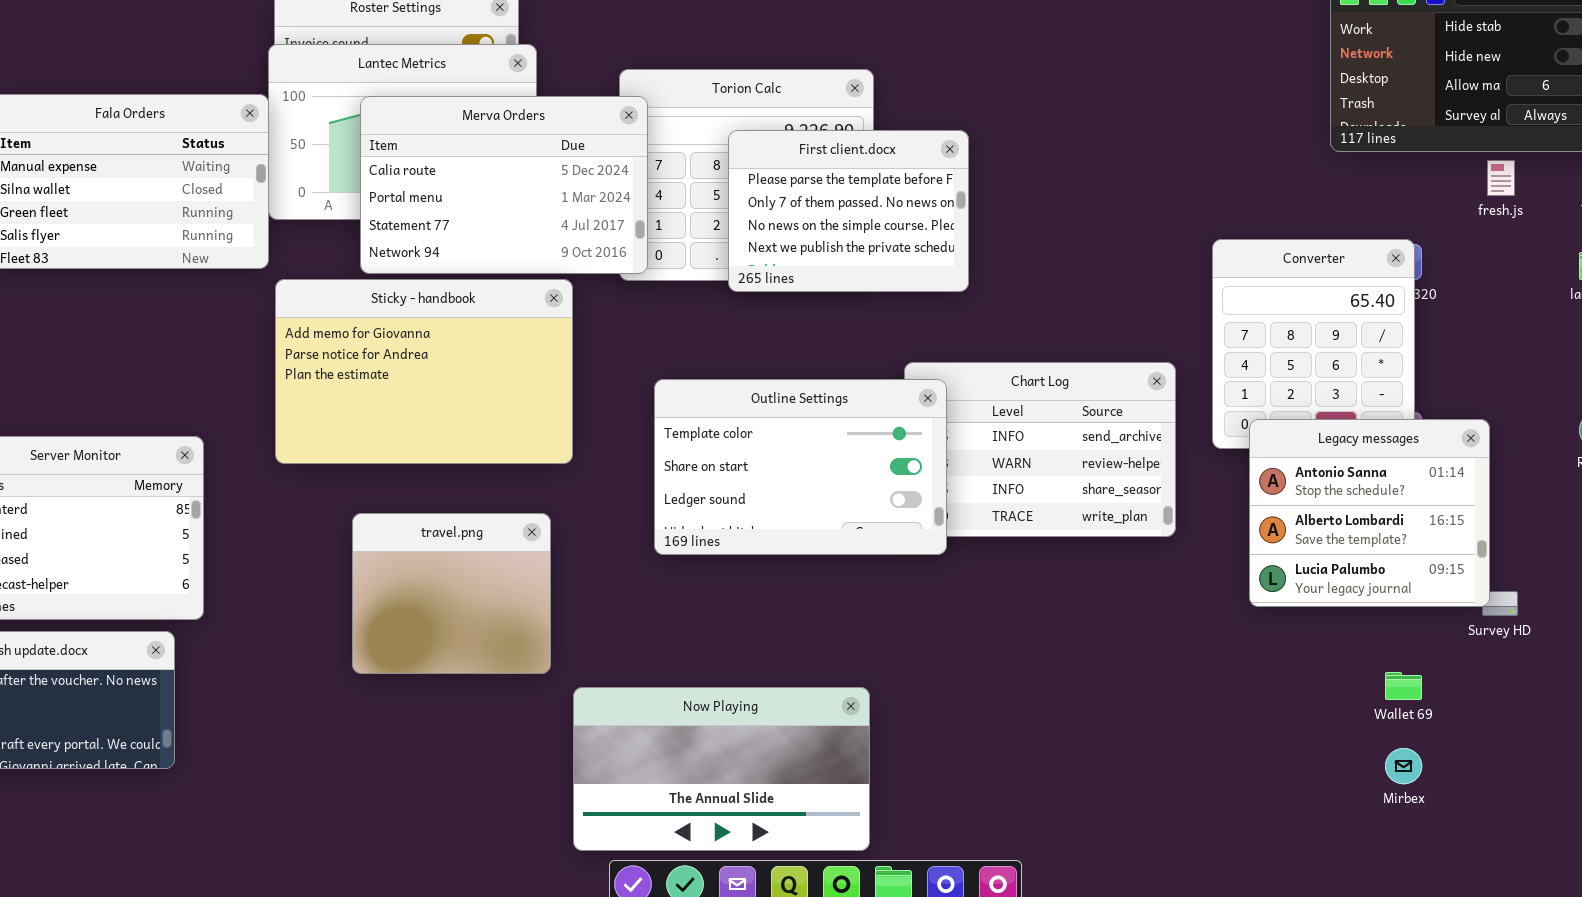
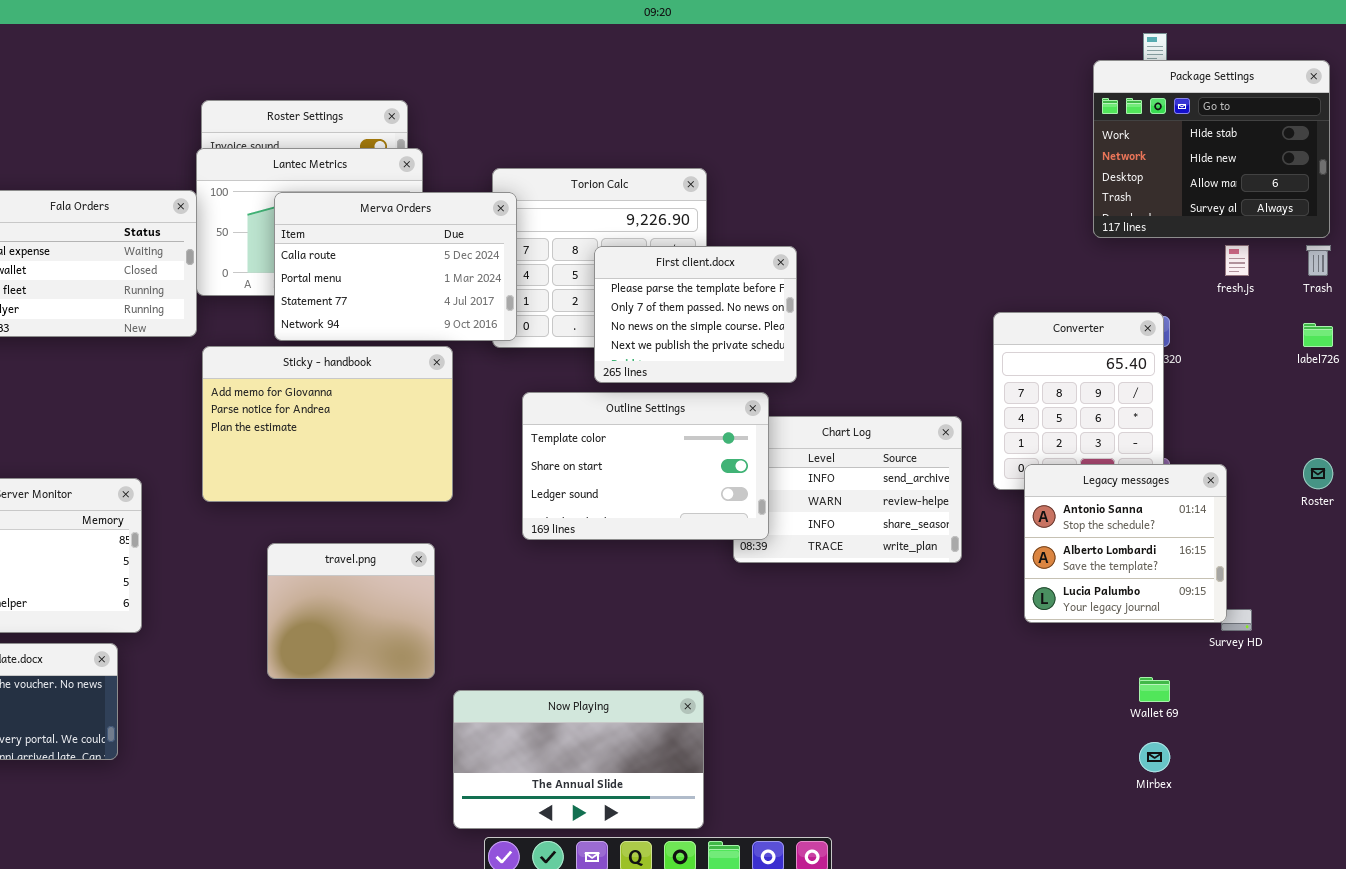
First client.docx: [728,130,969,292] -> [594,246,797,383], moved
Outline Settings: [654,379,947,555] -> [522,392,769,540], moved

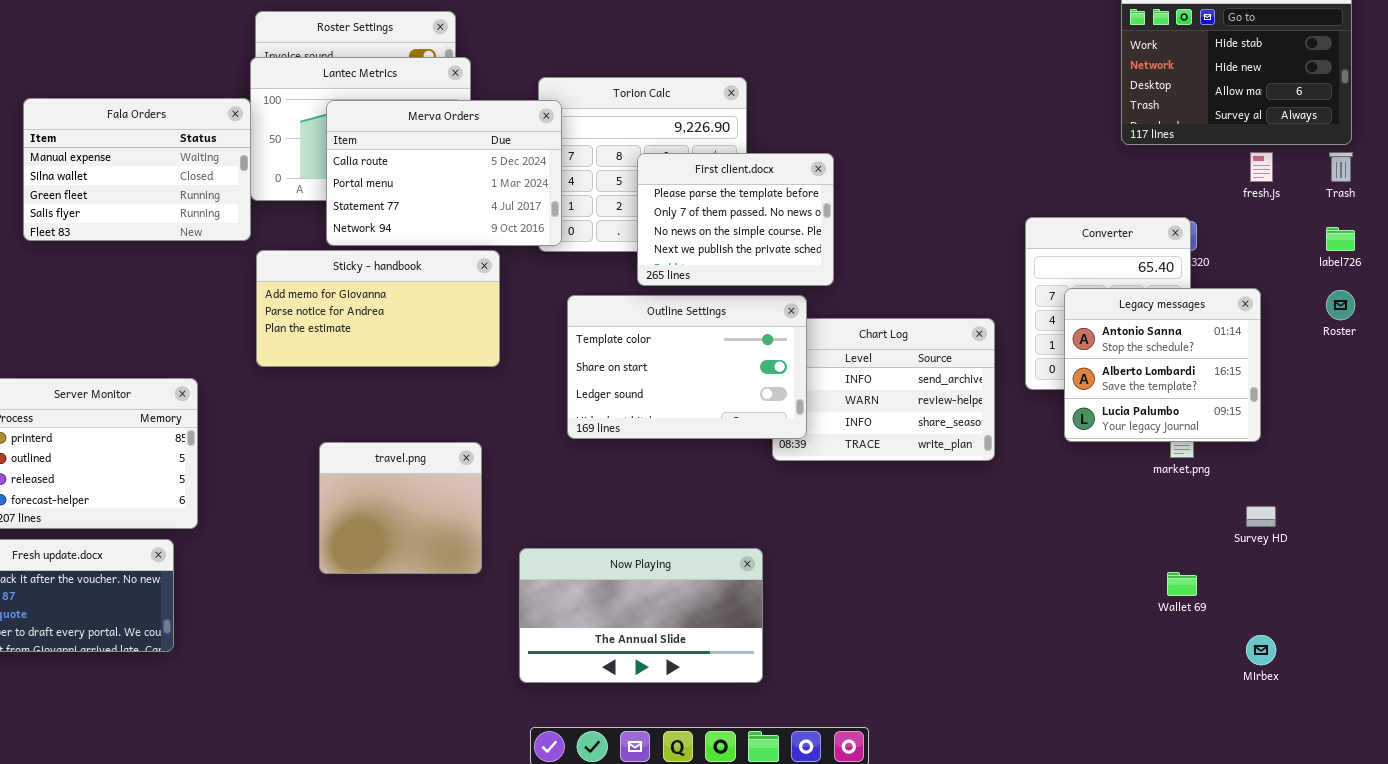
Sticky - handbook: [202,346,453,502] -> [256,250,500,367], resized
Roster: [1303,458,1333,489] -> [1326,290,1355,320], moved
Legacy messages: [1024,464,1227,623] -> [1064,288,1261,442], moved
Now Playing: [453,690,704,829] -> [519,548,763,683], moved
Mirbex: [1139,742,1170,772] -> [1246,635,1276,665], moved

